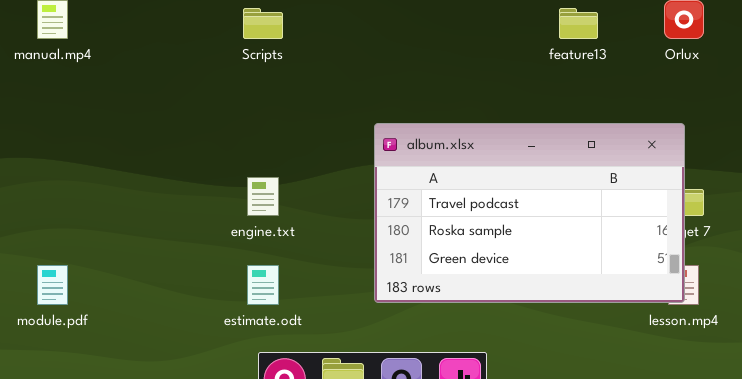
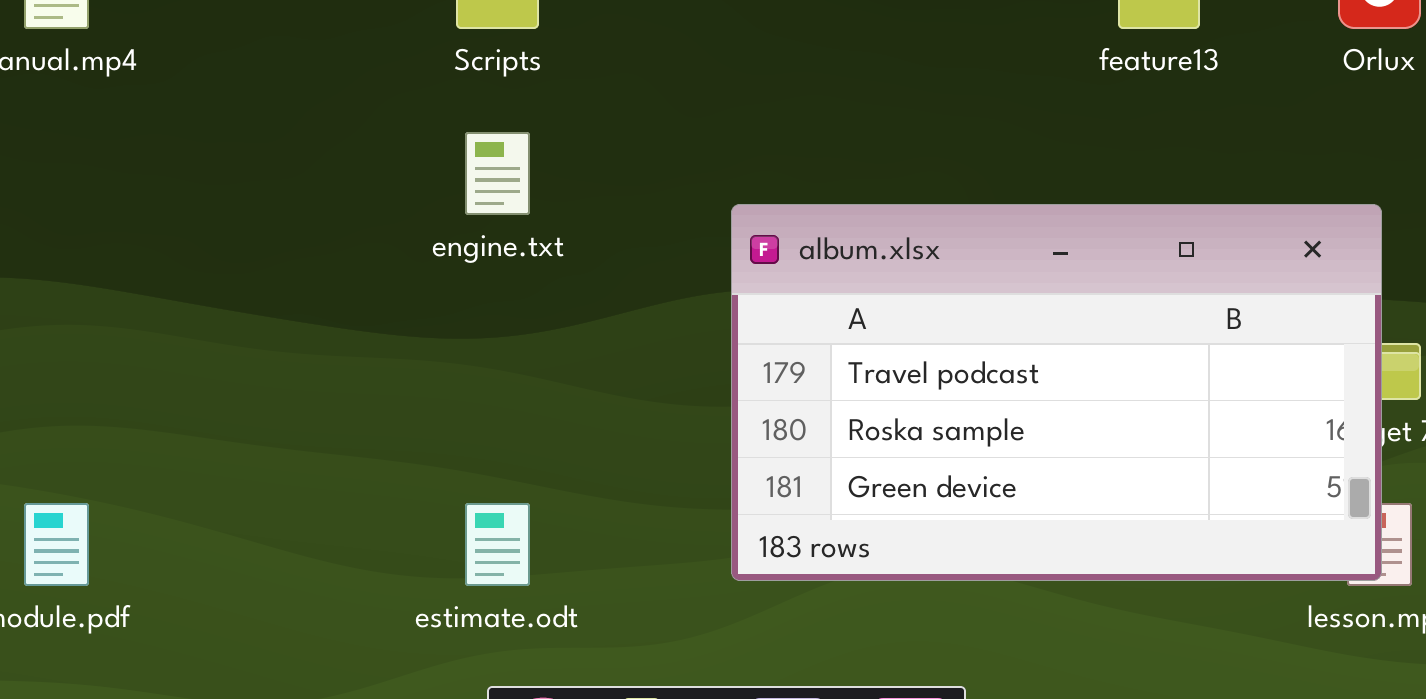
engine.txt: [247,177,279,216] -> [465,132,530,215], moved

